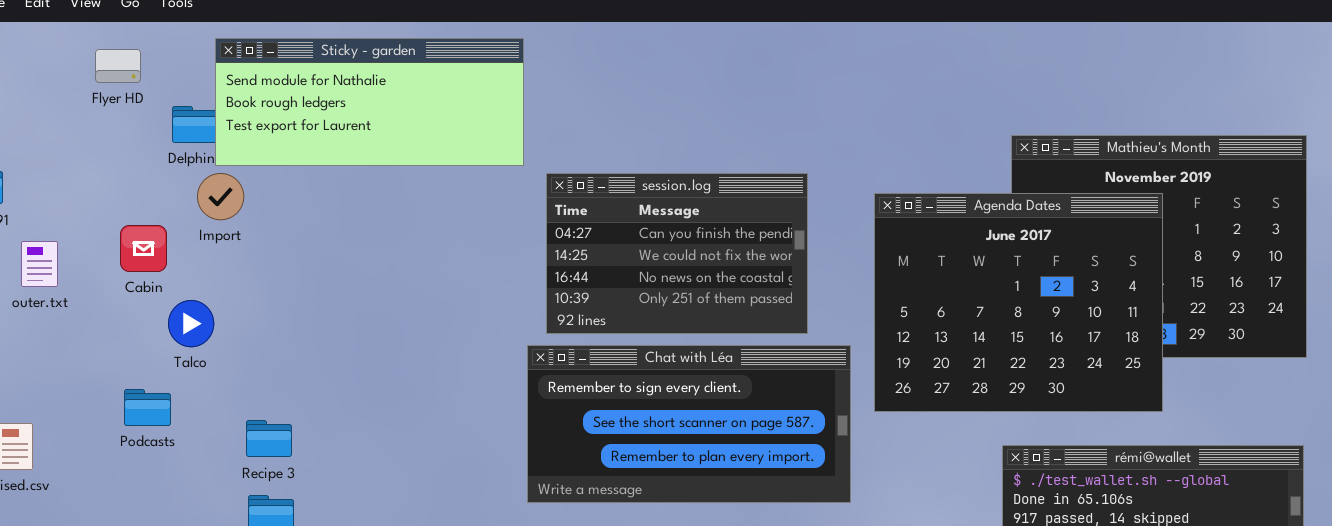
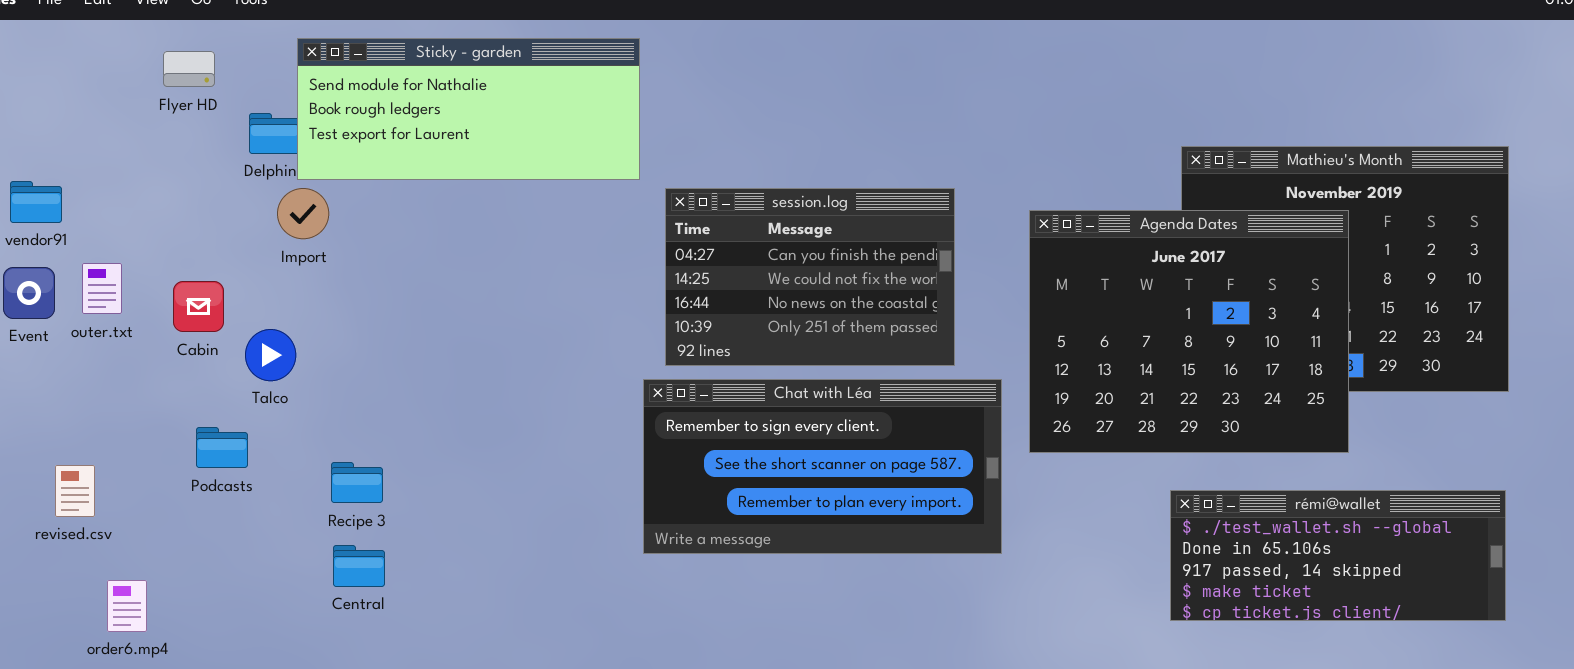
Cabin: [120,225,167,272] -> [173,281,224,332], moved

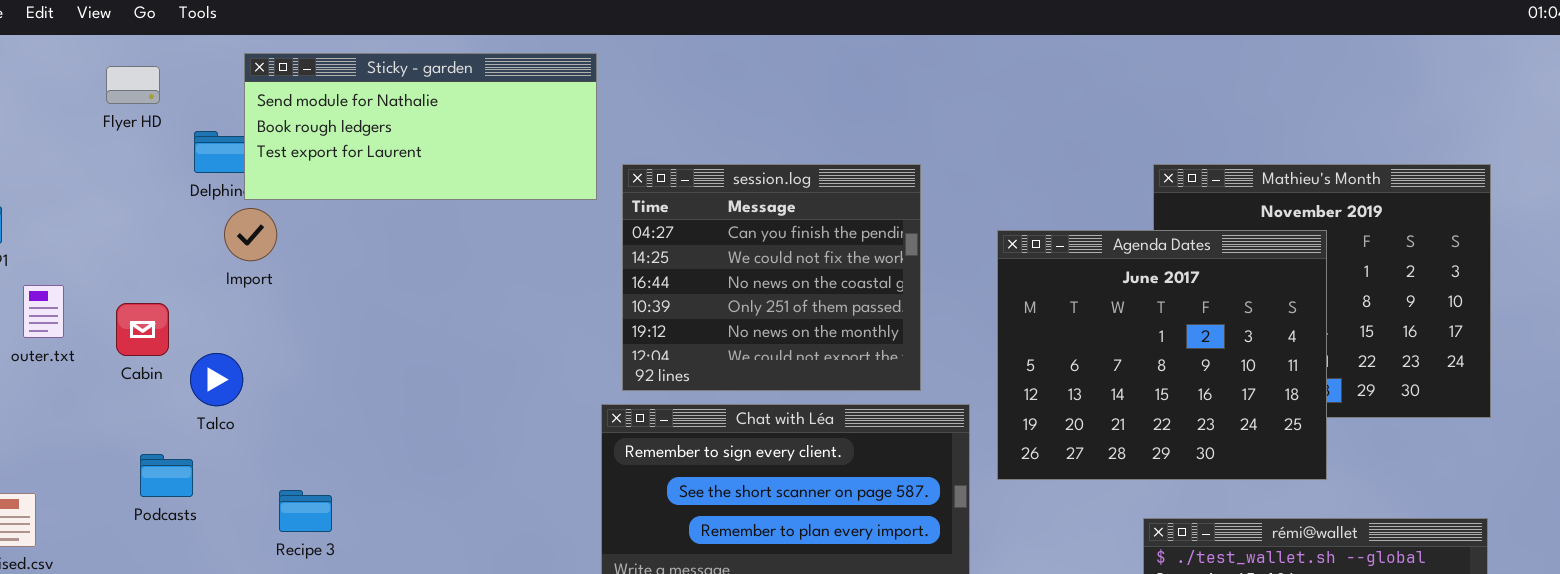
session.log: [665,188,955,366] -> [622,164,921,391], resized

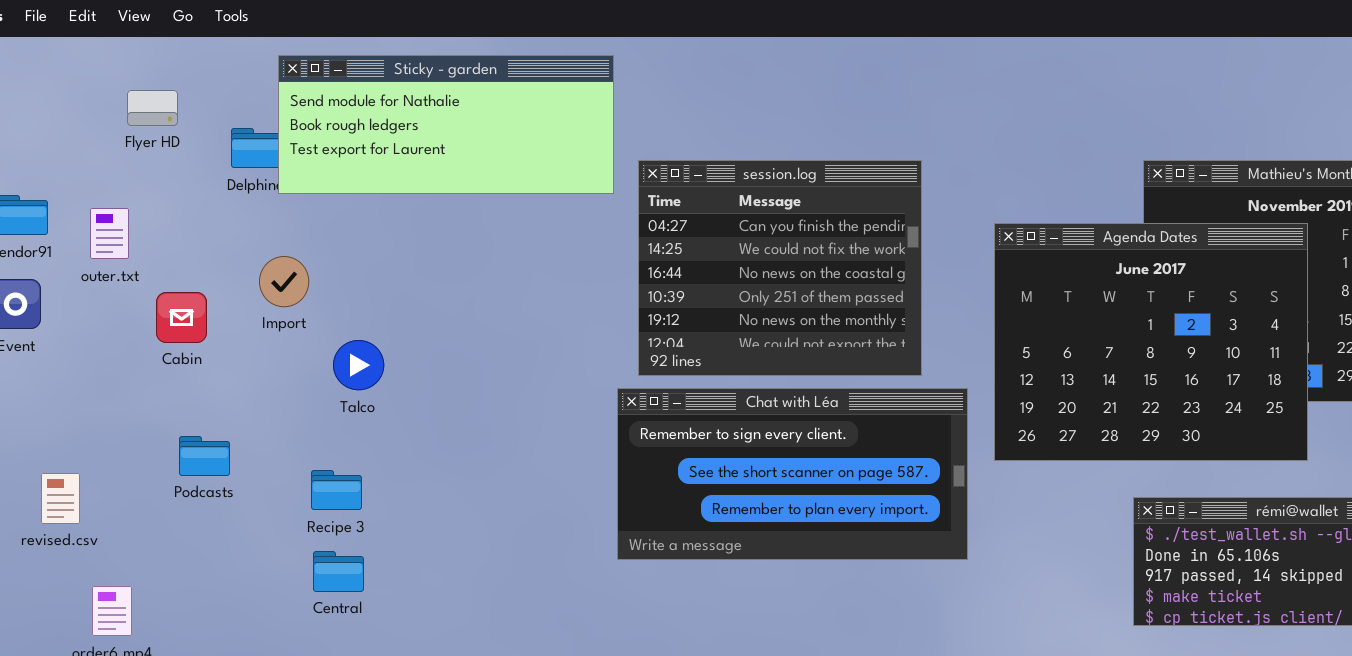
Flyer HD: [106,66,160,104] -> [127,90,178,126], moved
Import: [224,208,277,261] -> [259,256,309,307], moved
outer.txt: [23,285,64,338] -> [90,208,129,259], moved
Talco: [190,353,243,406] -> [333,340,384,390], moved

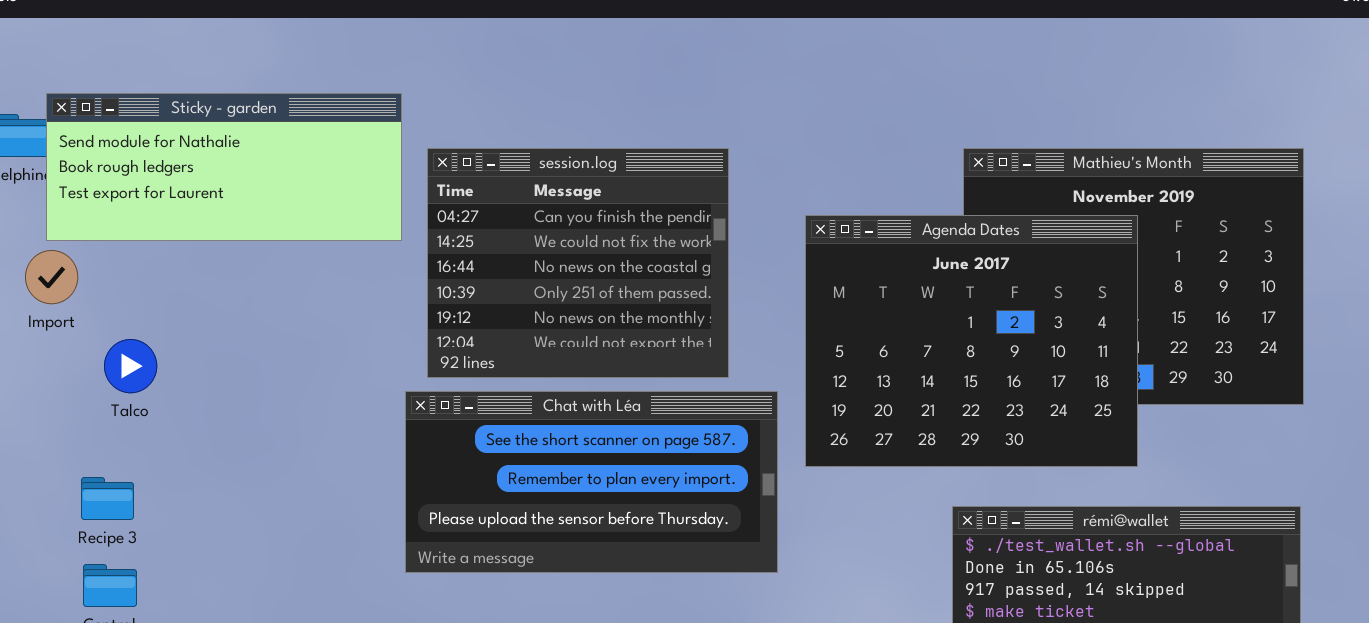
Sticky - garden: [278,55,614,194] -> [46,93,402,241], moved
Chat with Léa: [617,388,968,560] -> [405,391,778,573], scrolled down 1 row

